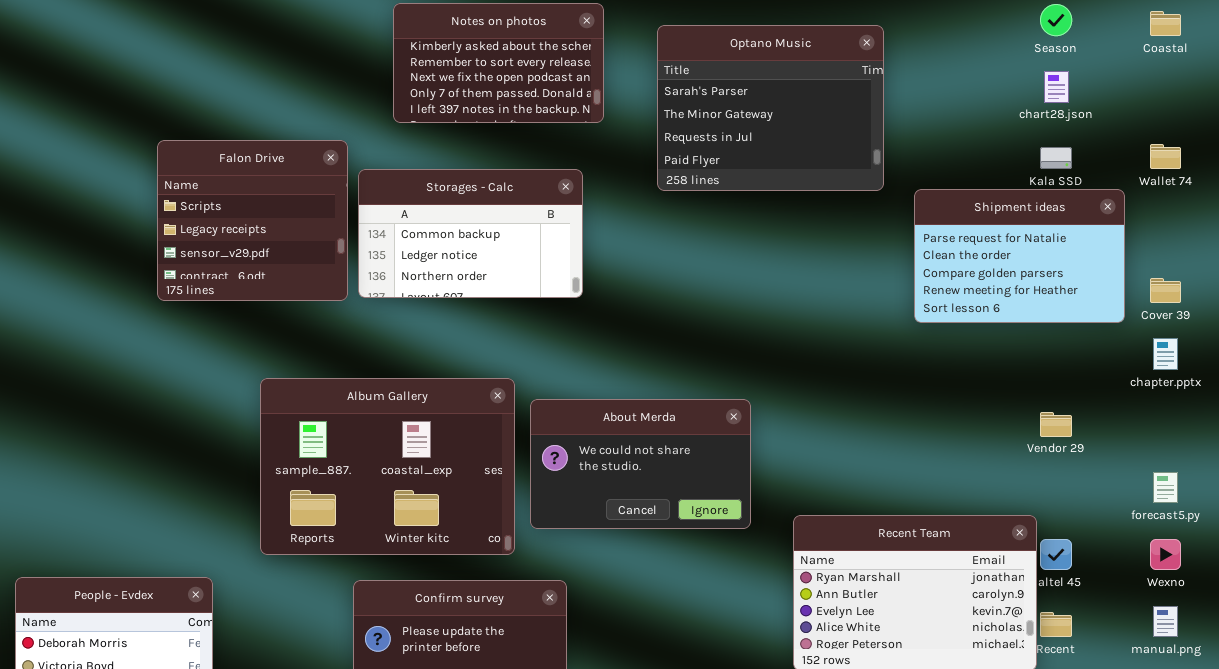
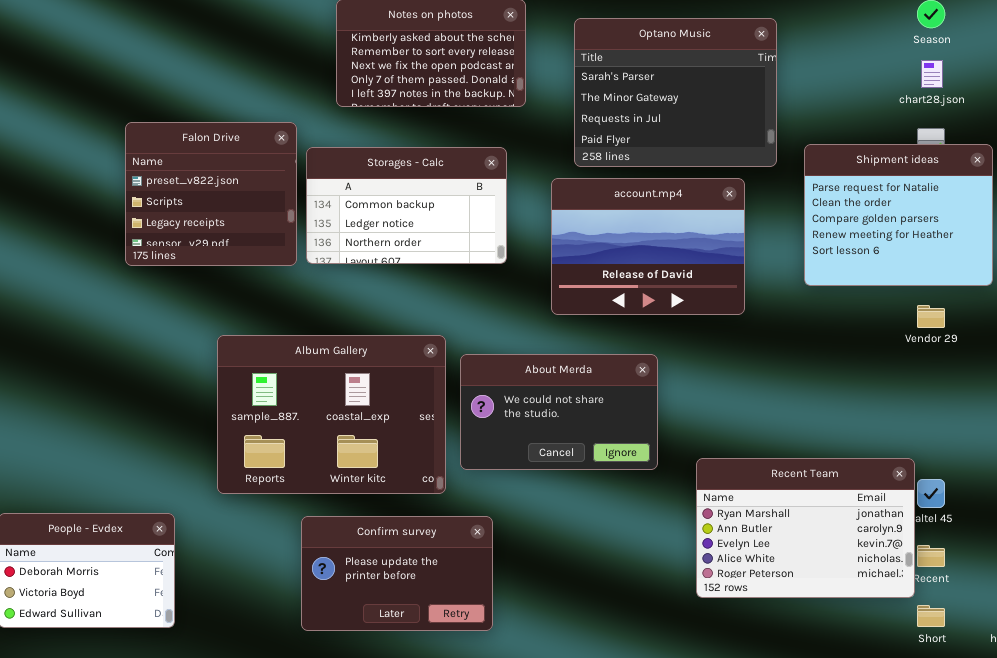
Falon Drive: [157,140,348,301] -> [125,122,297,266], scrolled up 1 row
Shipment ideas: [914,189,1125,323] -> [804,144,993,286], resized
account.mp4: none -> [551,178,745,315], opened
Vendor 29: [1040,412,1072,437] -> [917,305,945,328], moved

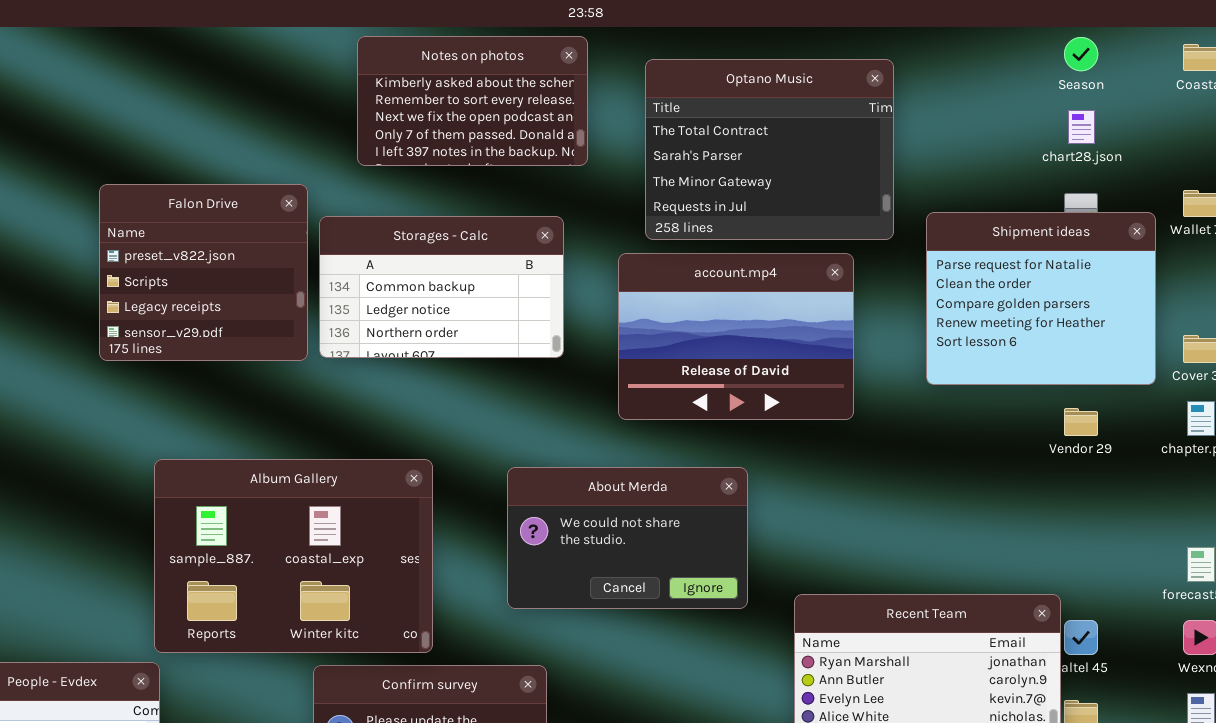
Optano Music: [574,18,777,167] -> [645,59,894,240], scrolled up 1 row
Album Gallery: [217,335,446,494] -> [154,459,433,653], moved

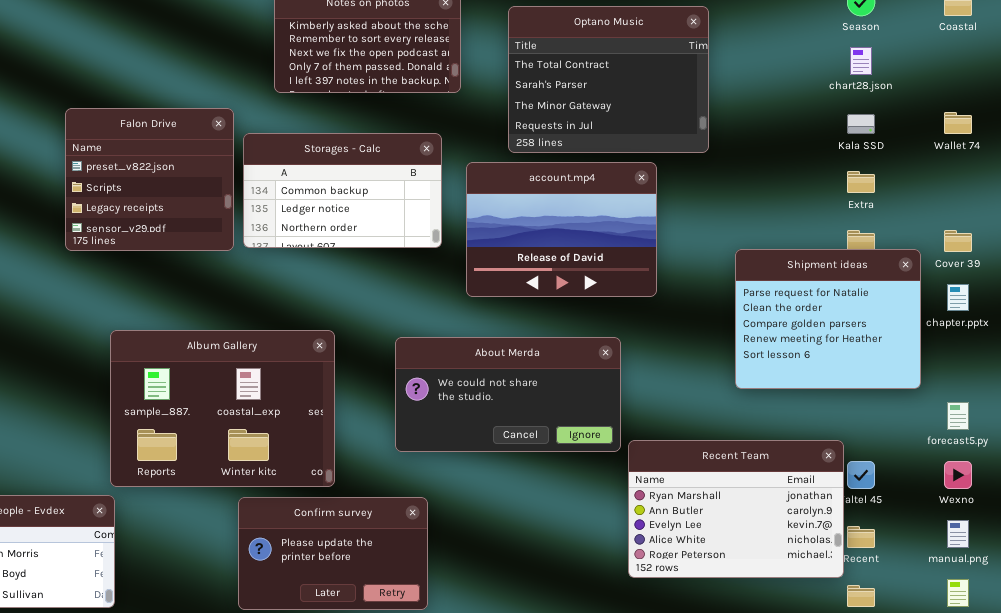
Shipment ideas: [926,212,1156,385] -> [735,249,921,389], moved
account.mp4: [618,253,854,420] -> [466,162,657,297], moved
About Merda: [507,467,748,609] -> [395,337,621,452], resized

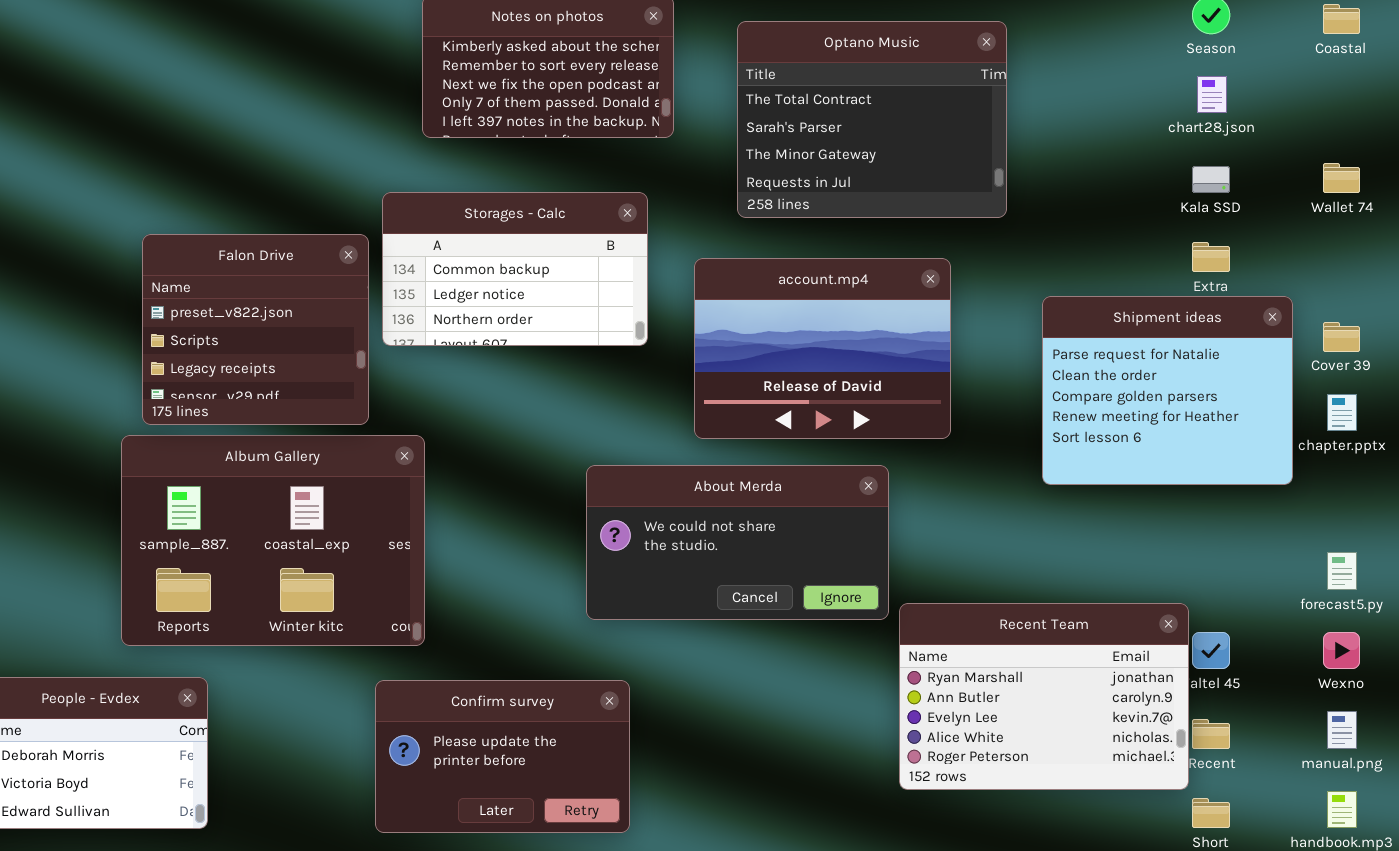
Falon Drive: [65,108,234,251] -> [142,234,369,425], moved
account.mp4: [466,162,657,297] -> [694,258,951,439], moved
Shipment ideas: [735,249,921,389] -> [1042,296,1293,485], moved
Album Gallery: [110,330,335,487] -> [121,435,425,646], moved

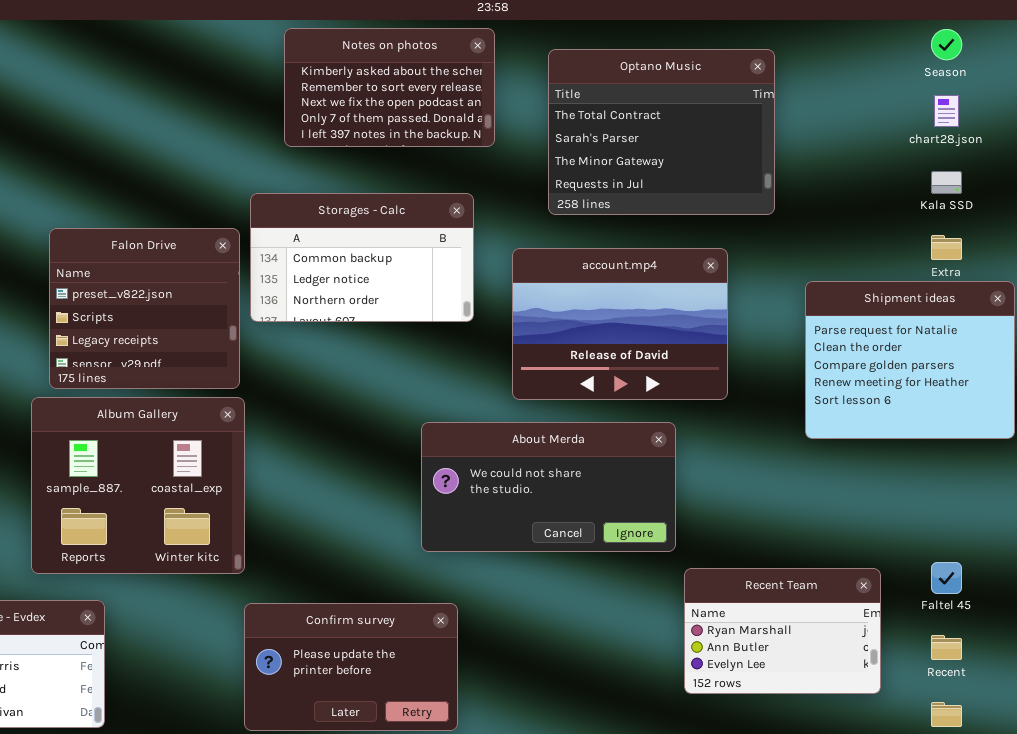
Album Gallery: [121,435,425,646] -> [31,397,245,574], resized
Recent Team: [899,603,1189,790] -> [684,568,881,694], resized

